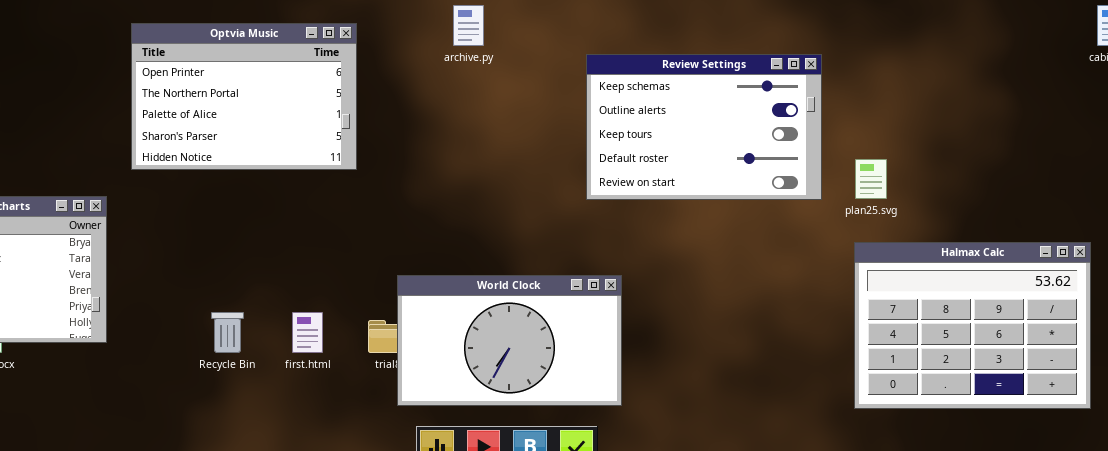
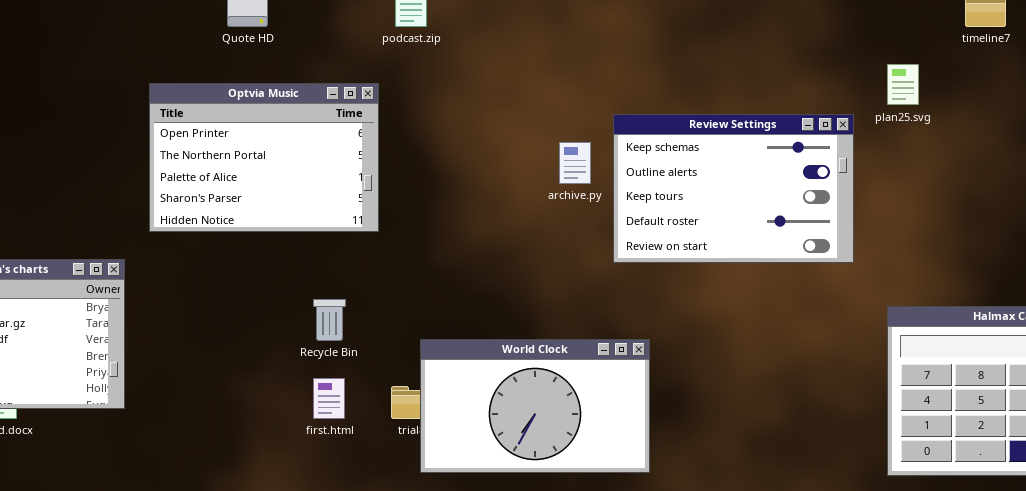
archive.py: [453,5,484,46] -> [559,142,591,184], moved
plan25.svg: [855,159,887,199] -> [887,64,919,105], moved
Recycle Bin: [211,312,244,353] -> [313,299,346,341], moved

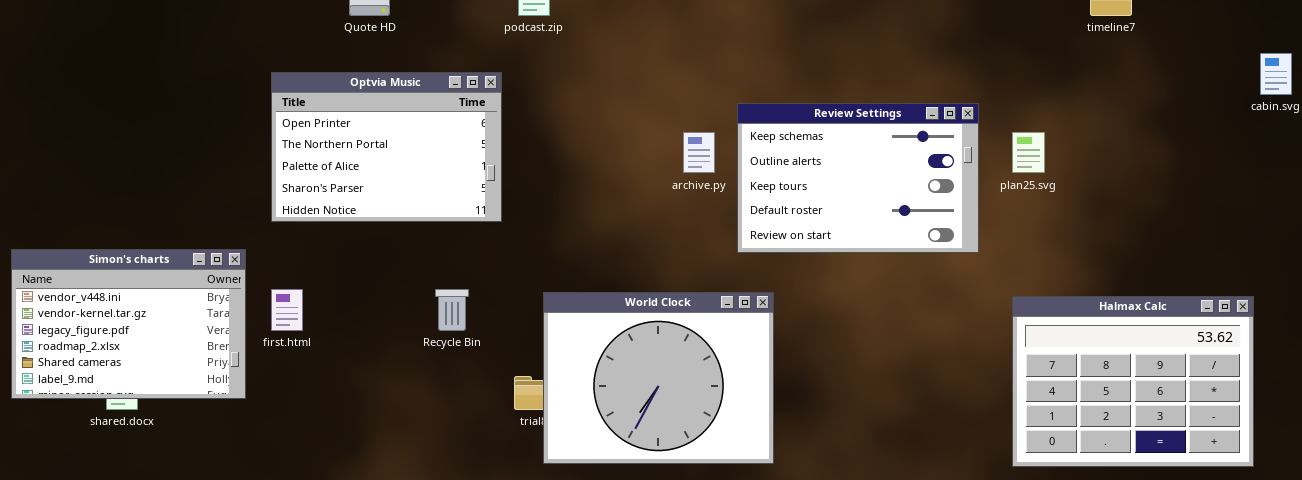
plan25.svg: [887,64,919,105] -> [1012,132,1045,173], moved
World Clock: [420,339,650,473] -> [543,292,774,464], resized
first.html: [313,378,345,419] -> [271,289,303,331], moved

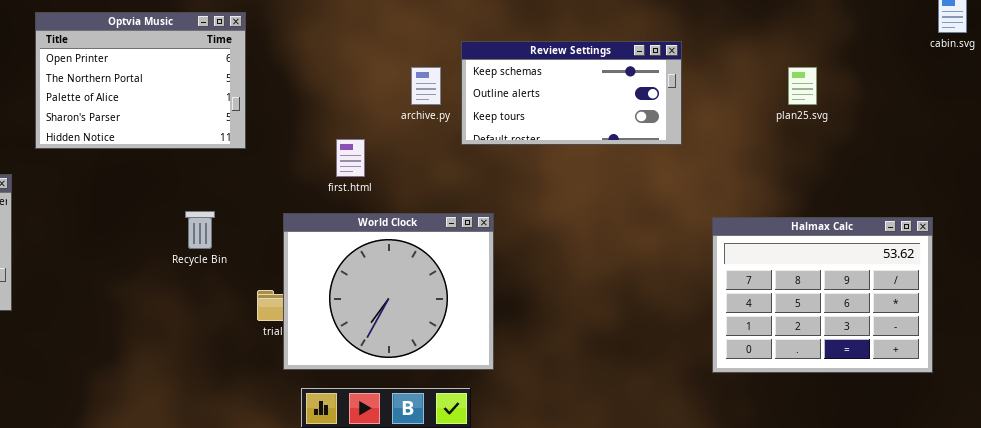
Review Settings: [737,103,979,253] -> [461,41,682,145], resized
plan25.svg: [1012,132,1045,173] -> [788,67,817,105], moved
first.html: [271,289,303,331] -> [336,139,365,177], moved

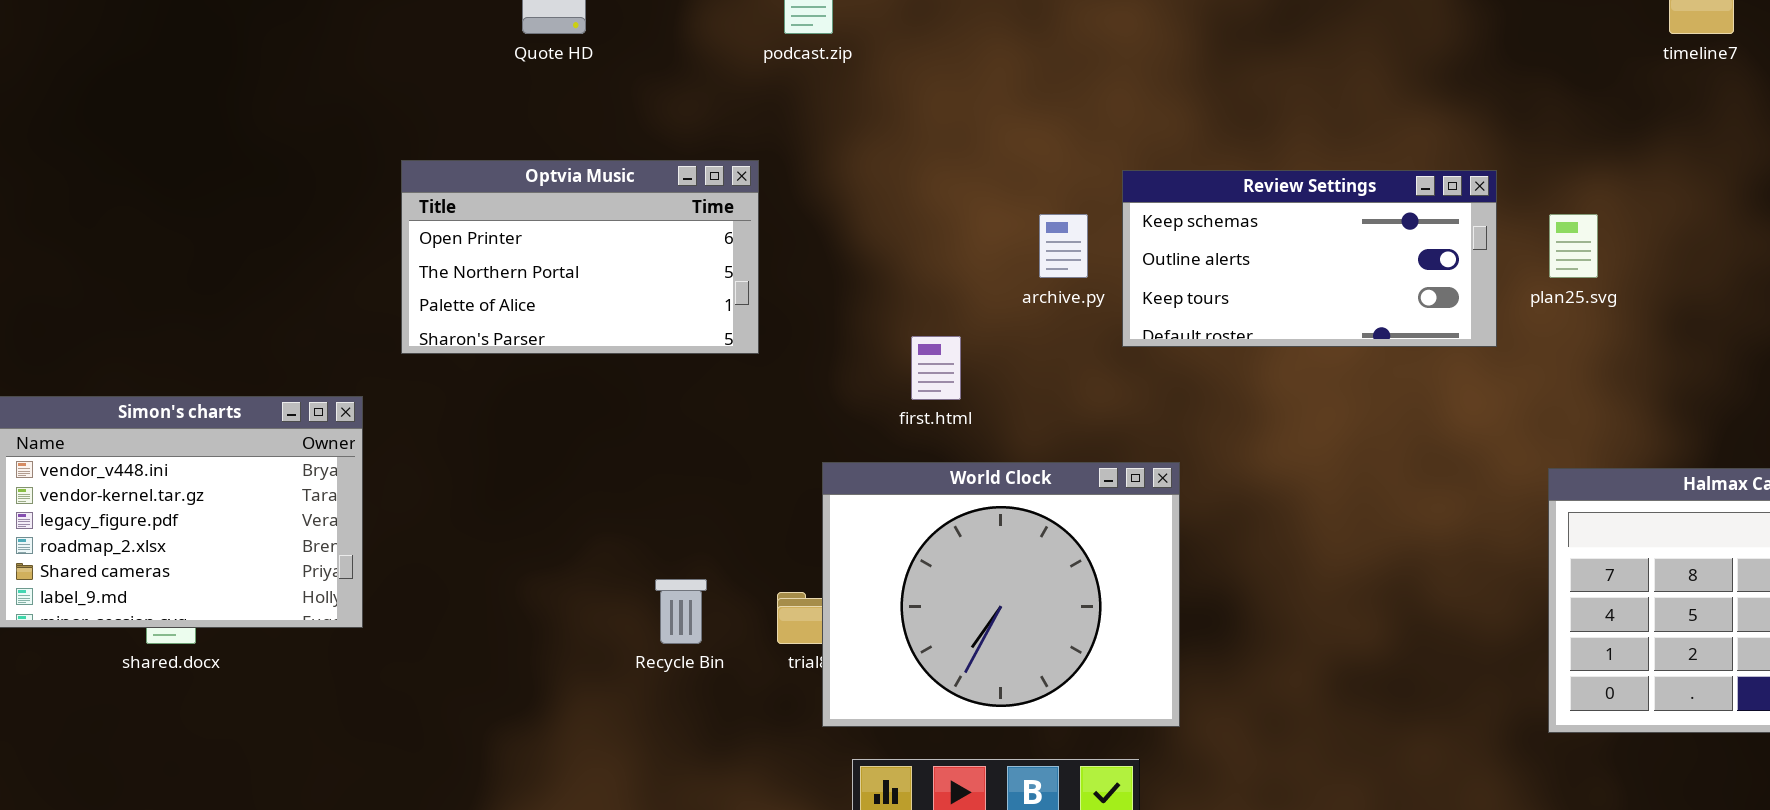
Optvia Music: [35,12,246,149] -> [401,160,759,354], resized
plan25.svg: [788,67,817,105] -> [1549,214,1598,278], moved
Recycle Bin: [185,211,215,249] -> [655,579,707,644], moved

